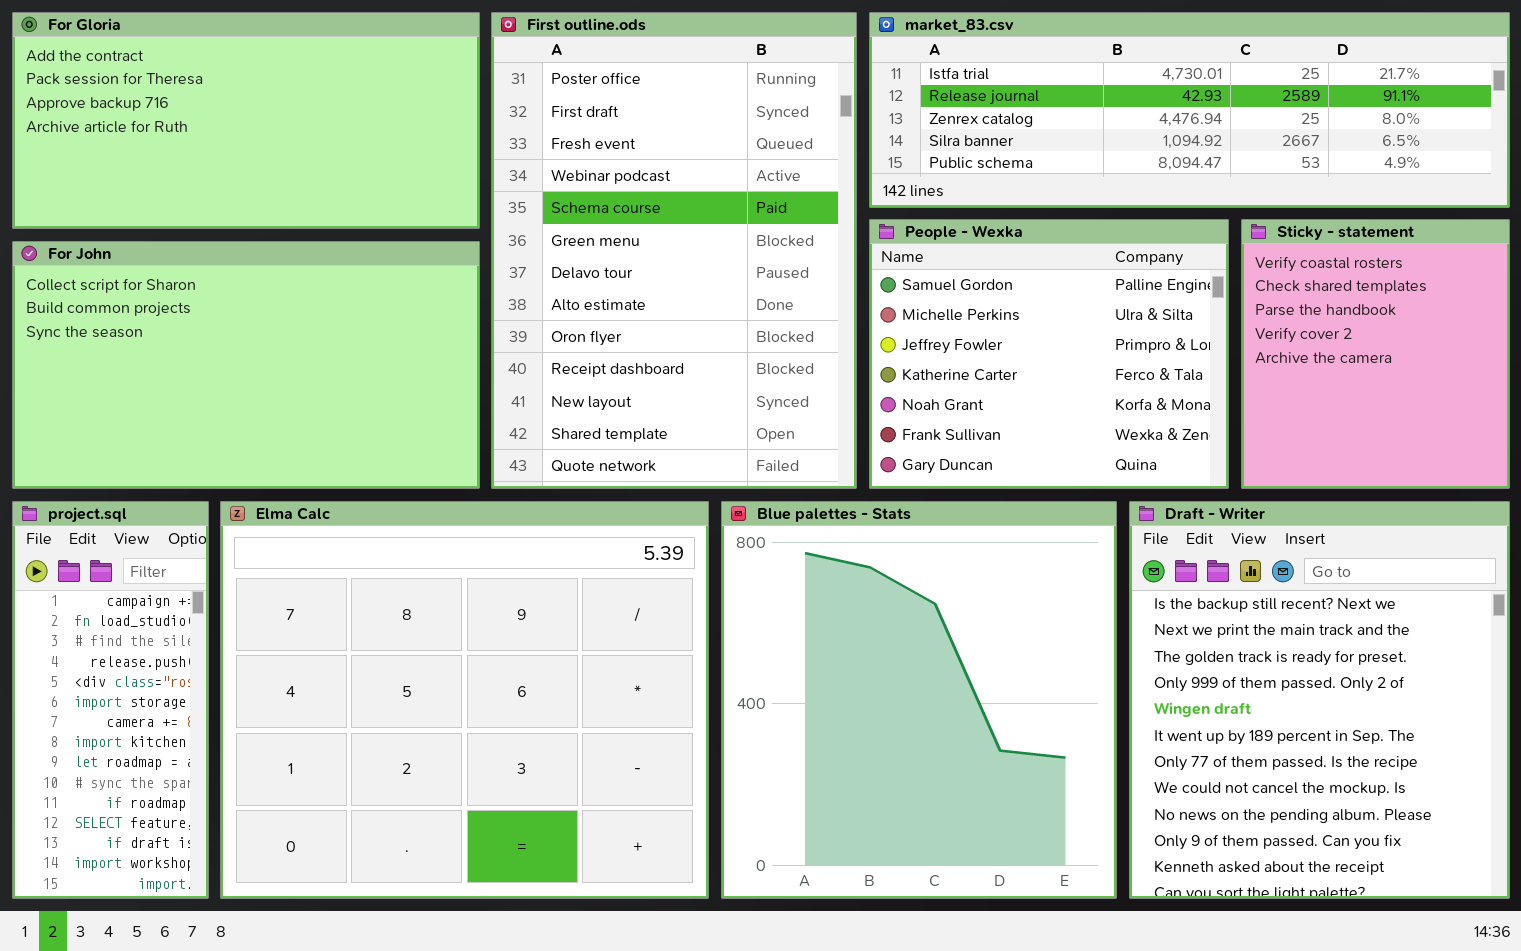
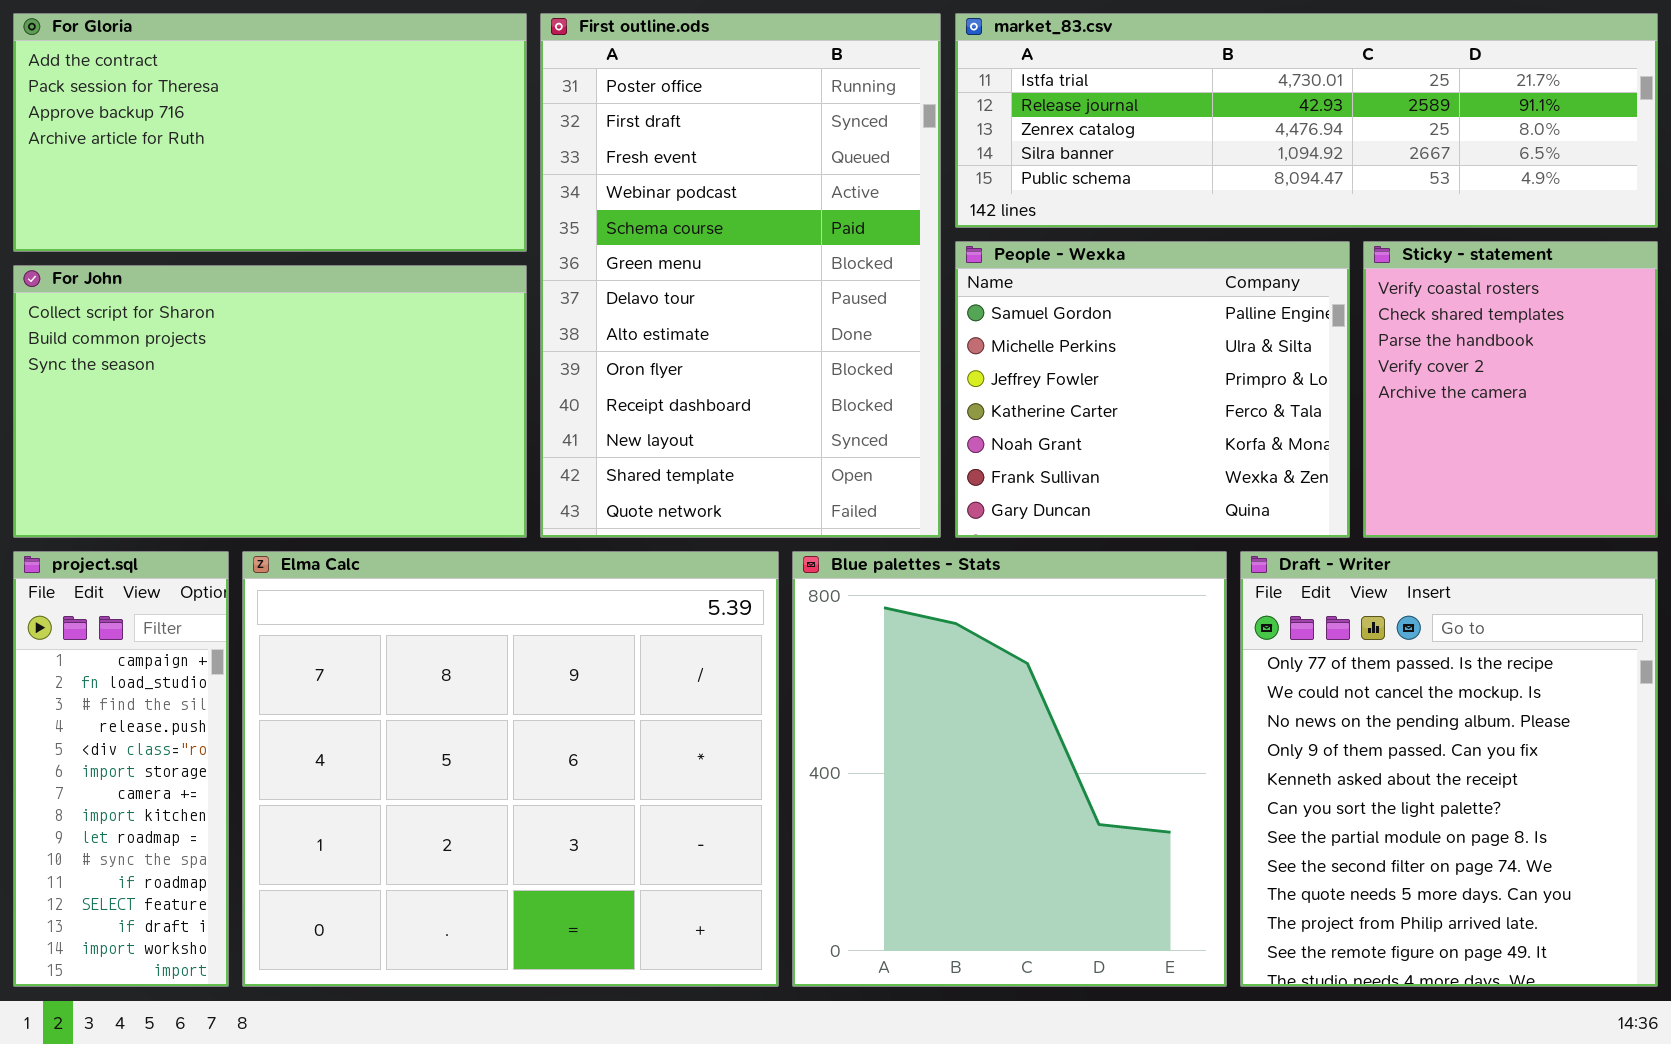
Draft - Writer: [1129,501,1510,899] -> [1240,551,1658,987], scrolled down 6 rows

